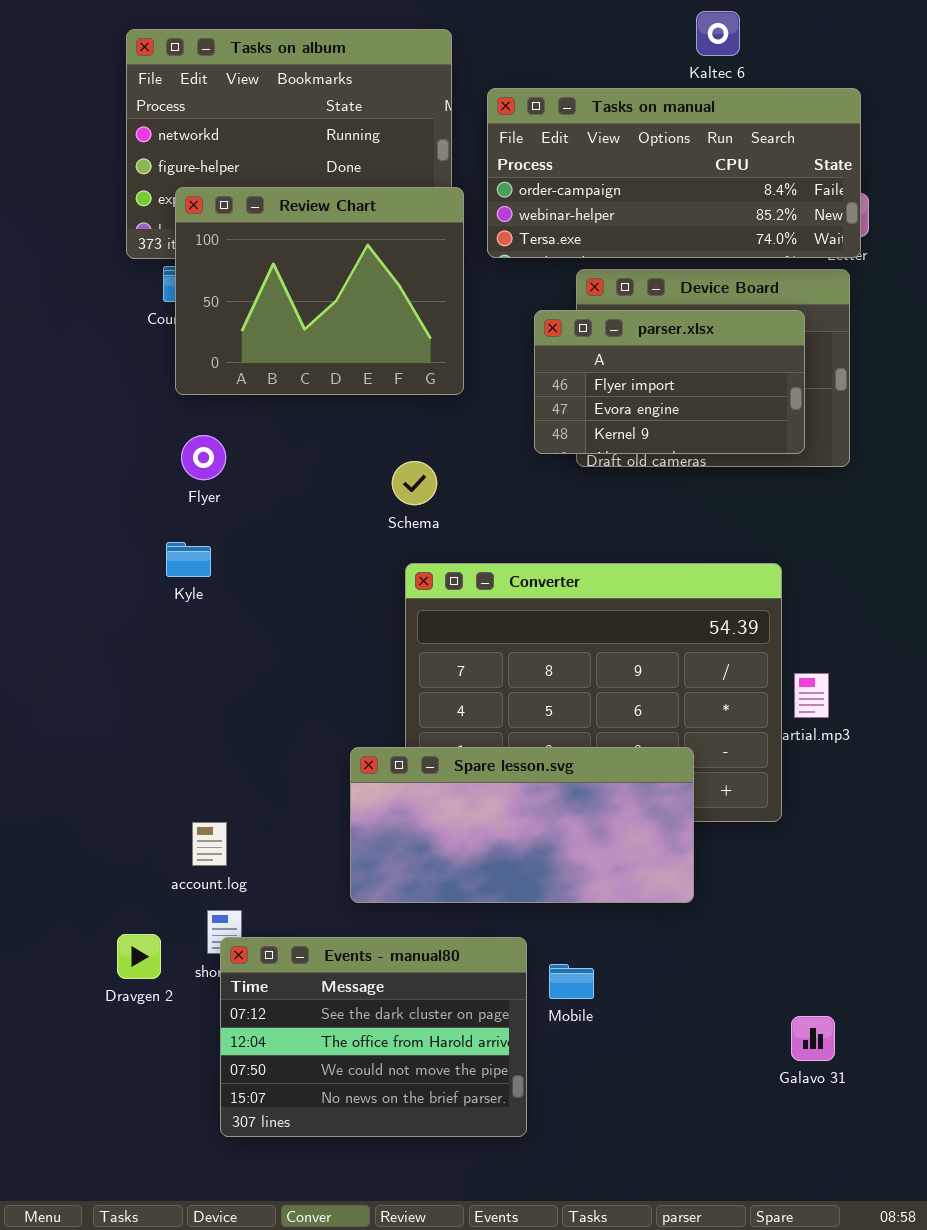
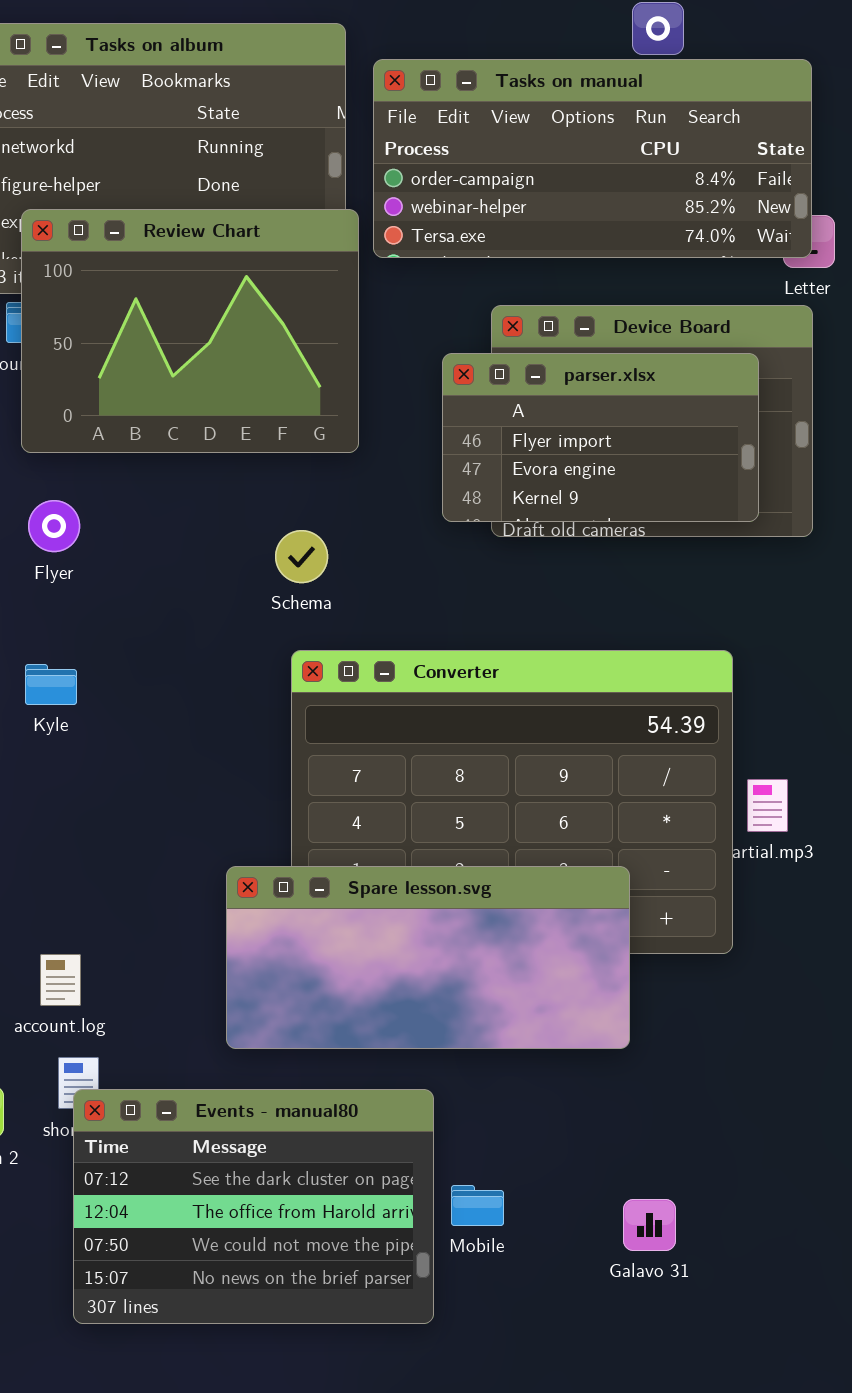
Tasks on manual: [487,88,861,258] -> [373,59,812,258], moved
Kyle: [166,542,211,577] -> [25,664,77,705], moved
Mobile: [549,964,594,999] -> [451,1185,504,1226], moved
Galavo 31: [791,1016,835,1061] -> [623,1199,676,1251], moved

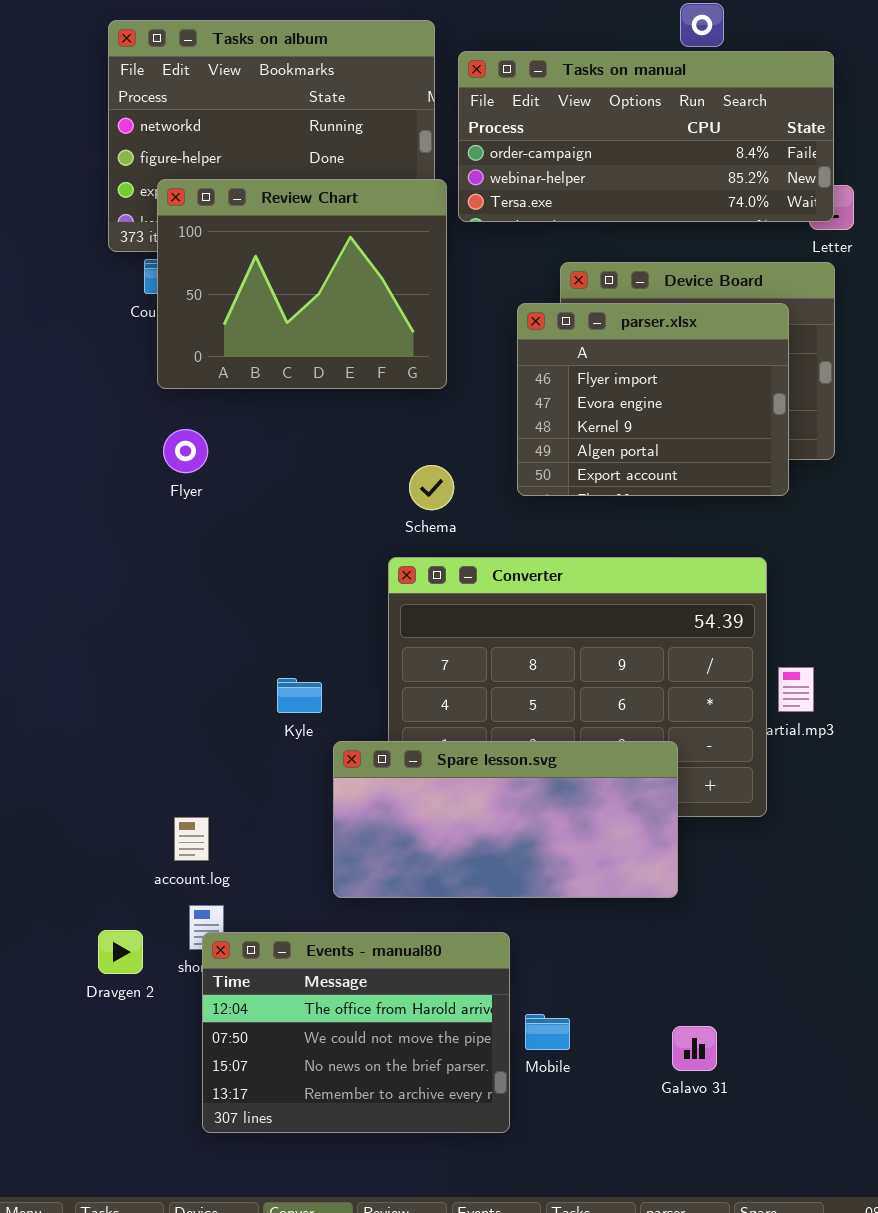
parser.xlsx: [442,353,759,522] -> [517,303,789,496], resized
Schema: [275,530,328,583] -> [409,465,454,510], moved
Kyle: [25,664,77,705] -> [277,678,322,713], moved
Events - manual80: [73,1089,434,1324] -> [202,932,510,1133], scrolled down 1 row

